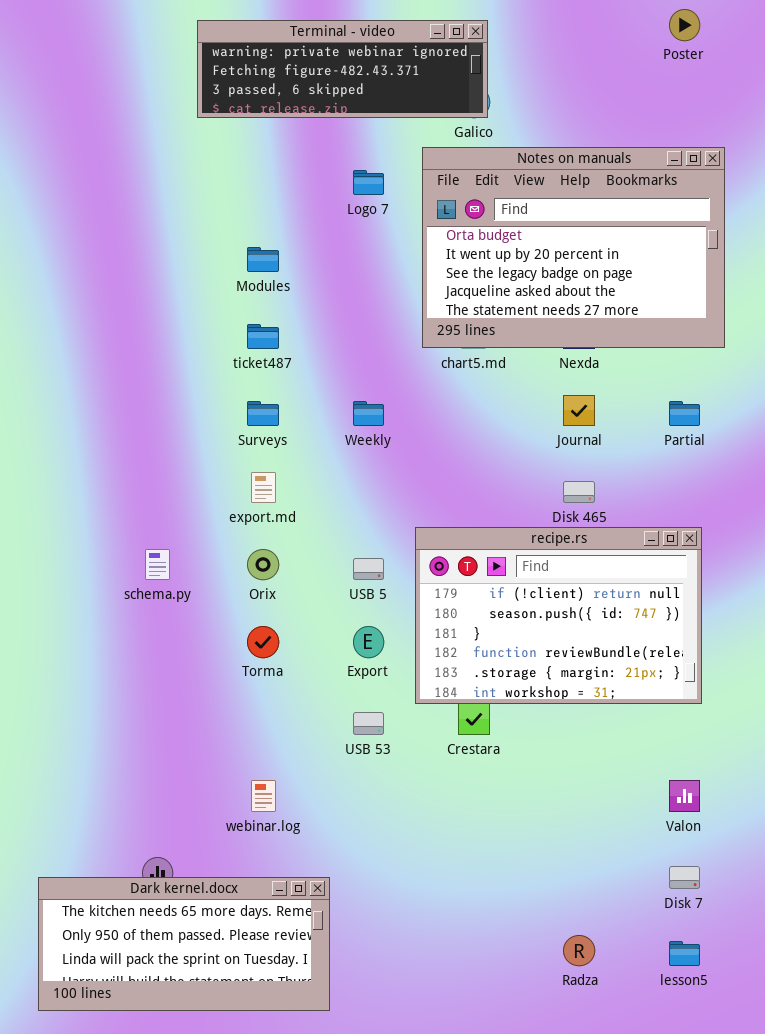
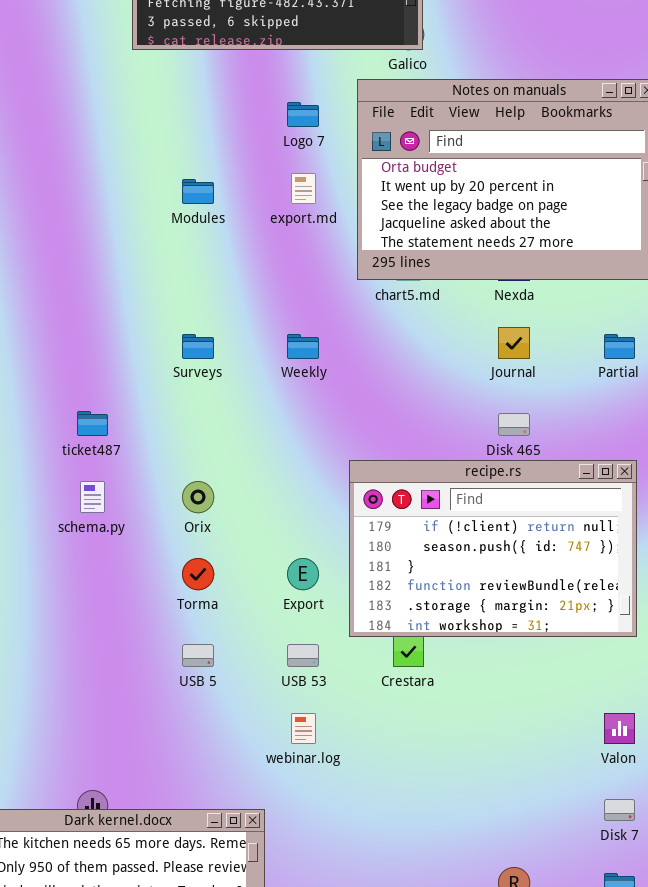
ticket487: [247,324,279,349] -> [77,411,108,436], moved
export.md: [251,472,276,503] -> [291,173,316,204], moved
USB 5: [353,558,384,580] -> [182,644,214,667], moved
webinar.log: [251,780,276,812] -> [291,713,316,744], moved

